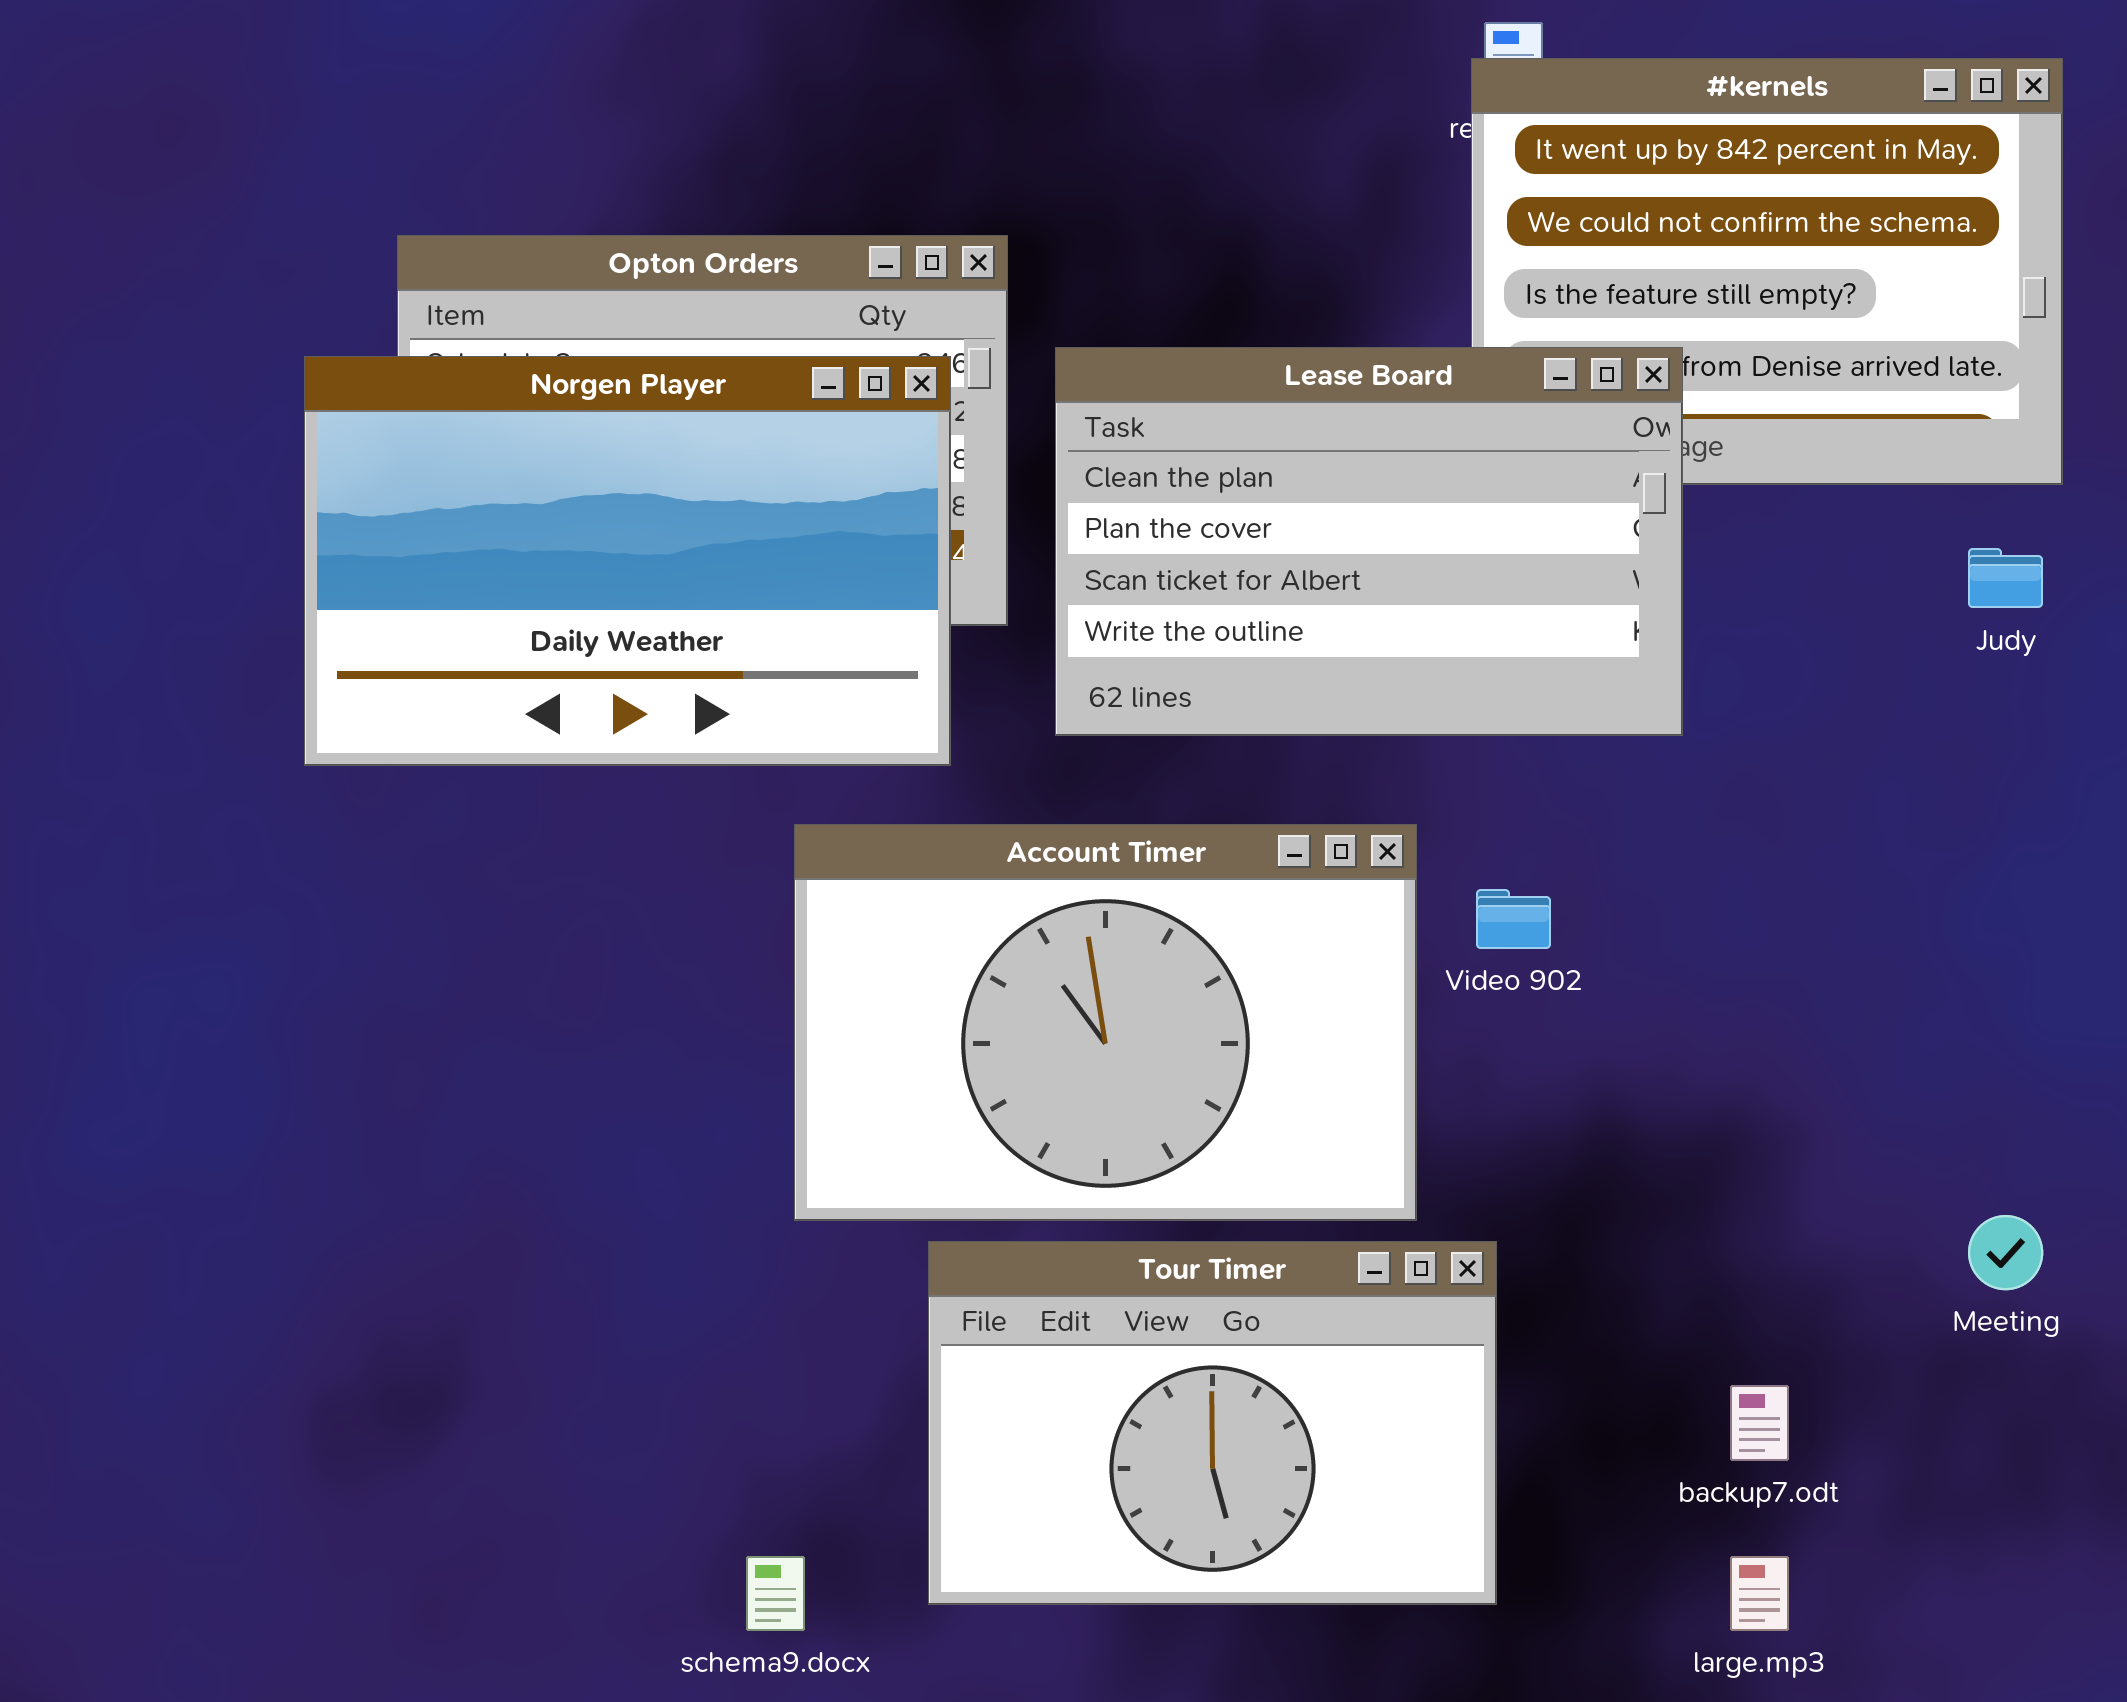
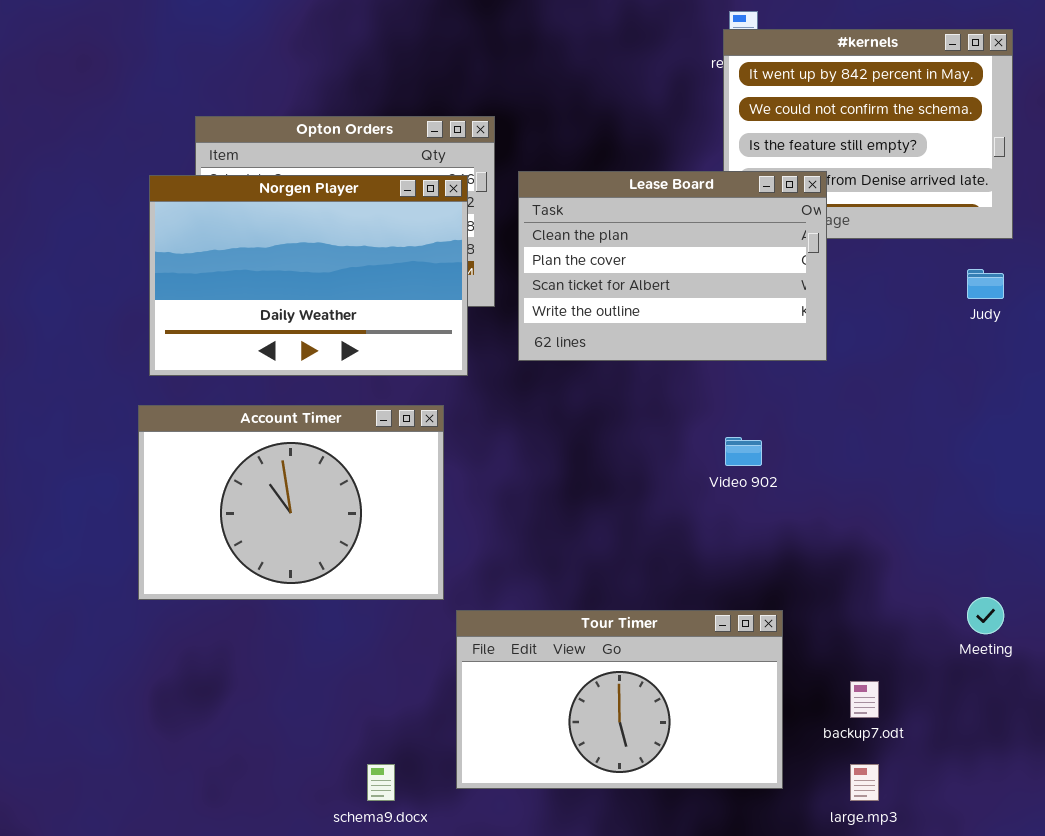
Account Timer: [794,824,1417,1221] -> [138,405,444,600], moved
Tour Timer: [928,1241,1497,1605] -> [456,610,783,789], resized

